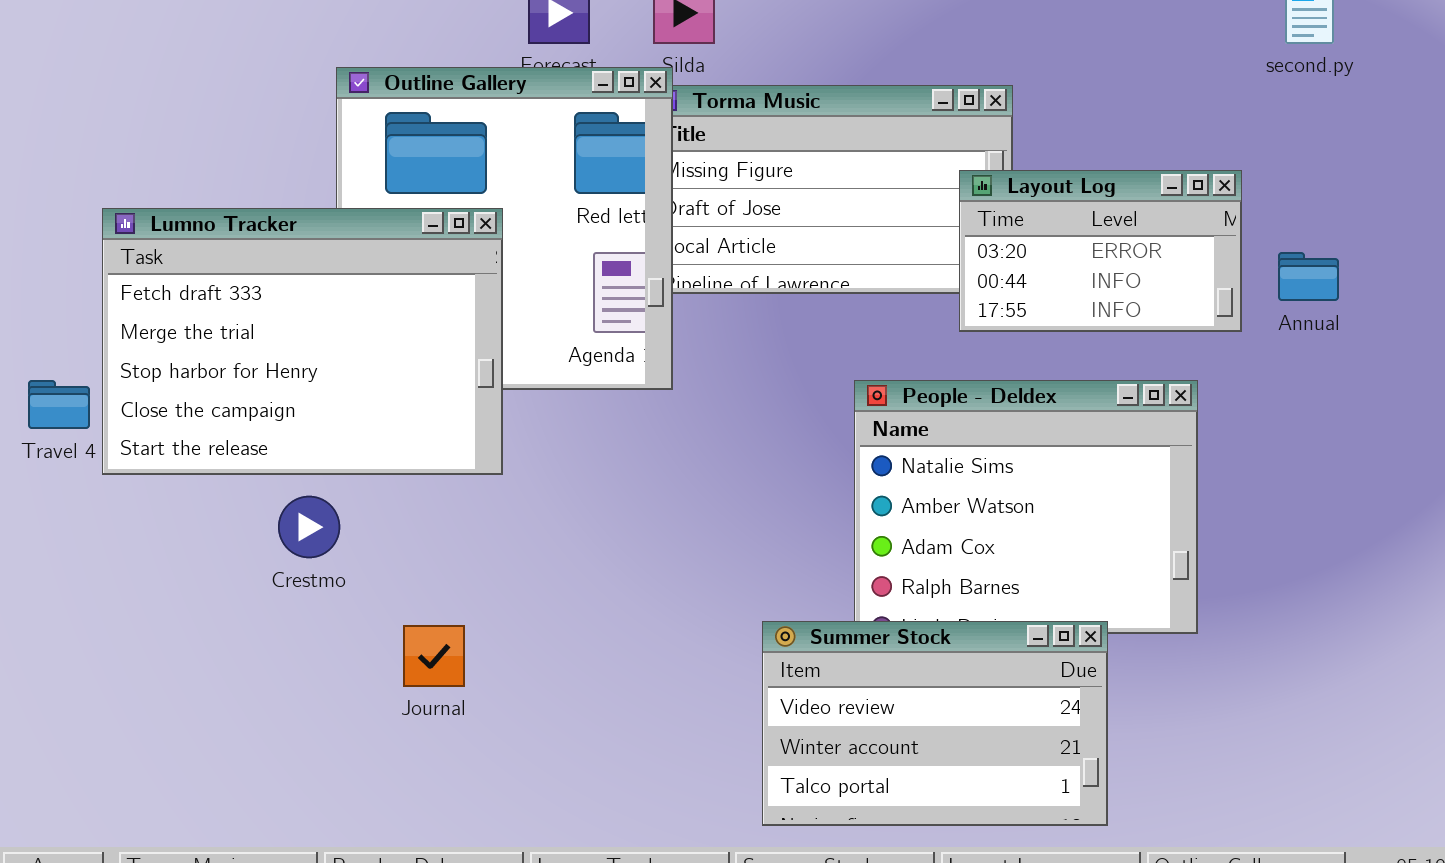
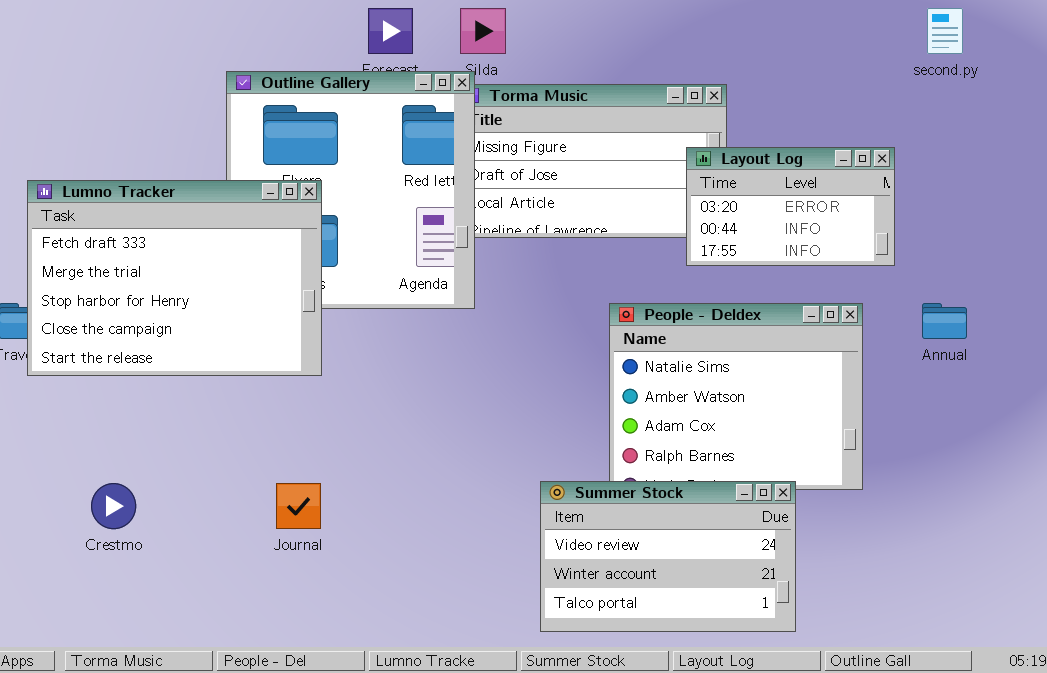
Lumno Tracker: [102,208,503,475] -> [27,180,322,376], moved
Annual: [1278,252,1339,301] -> [922,303,967,339], moved
Crestmo: [278,496,340,558] -> [91,483,136,529], moved

